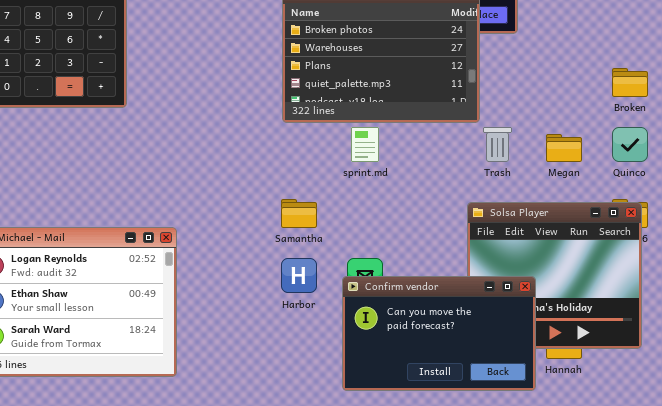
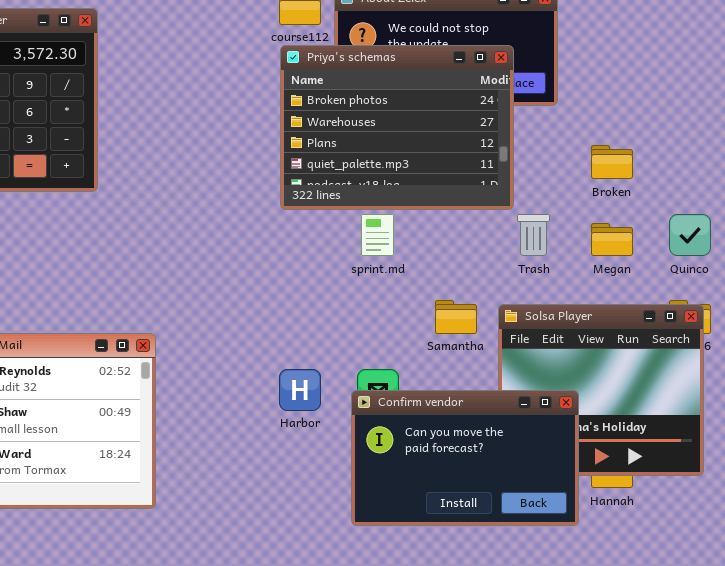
Broken: [612,68,648,97] -> [591,145,633,179], moved
Samantha: [281,199,317,228] -> [435,300,477,334], moved

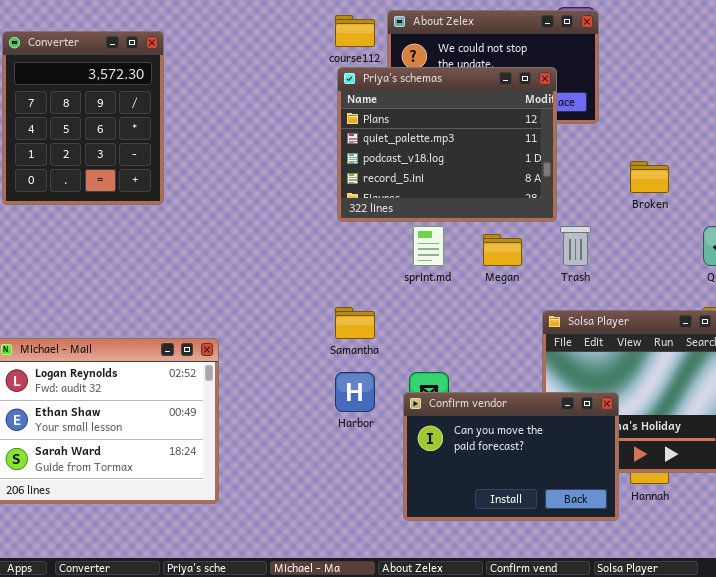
Priya's schemas: [280,45,514,210] -> [337,67,557,222], scrolled down 2 rows
Megan: [591,223,633,256] -> [483,234,522,266], moved
Samantha: [435,300,477,334] -> [335,307,375,339], moved

